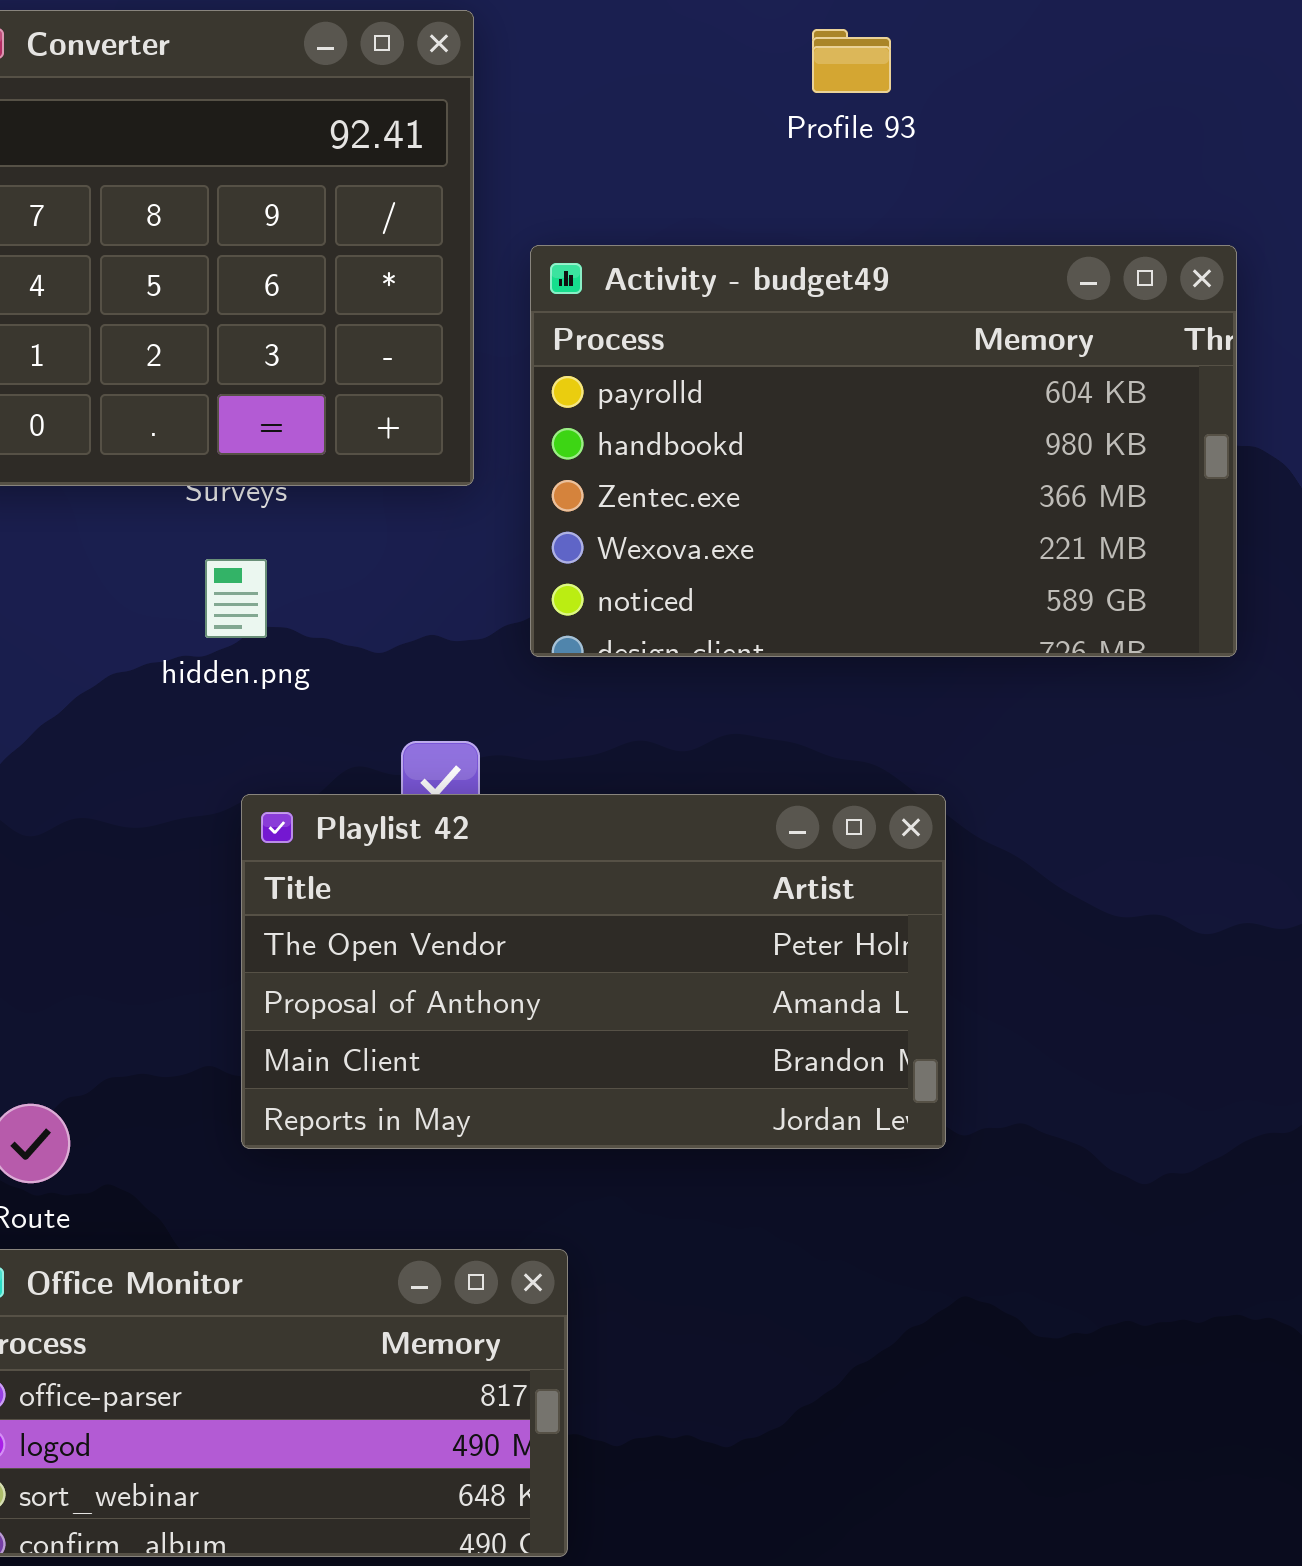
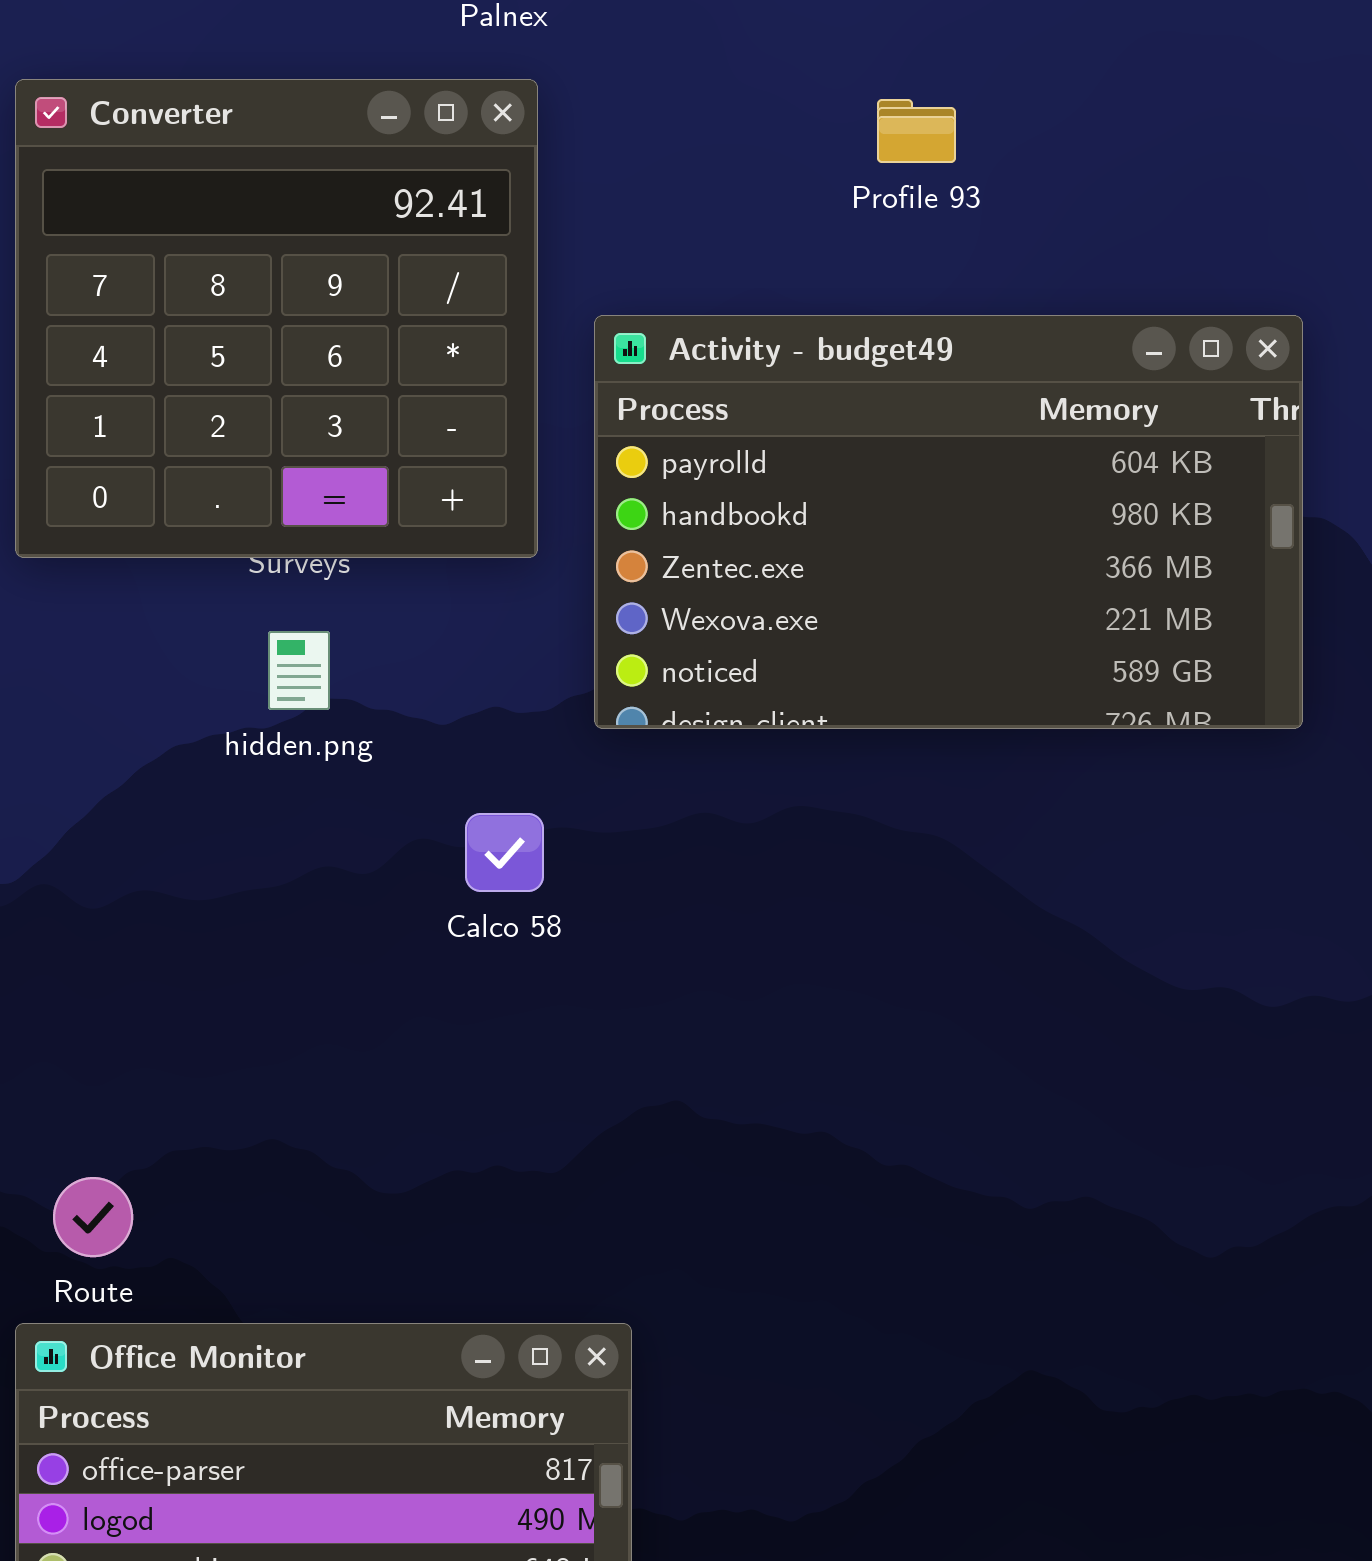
Playlist 42: [241,794,946,1149] -> none, closed

